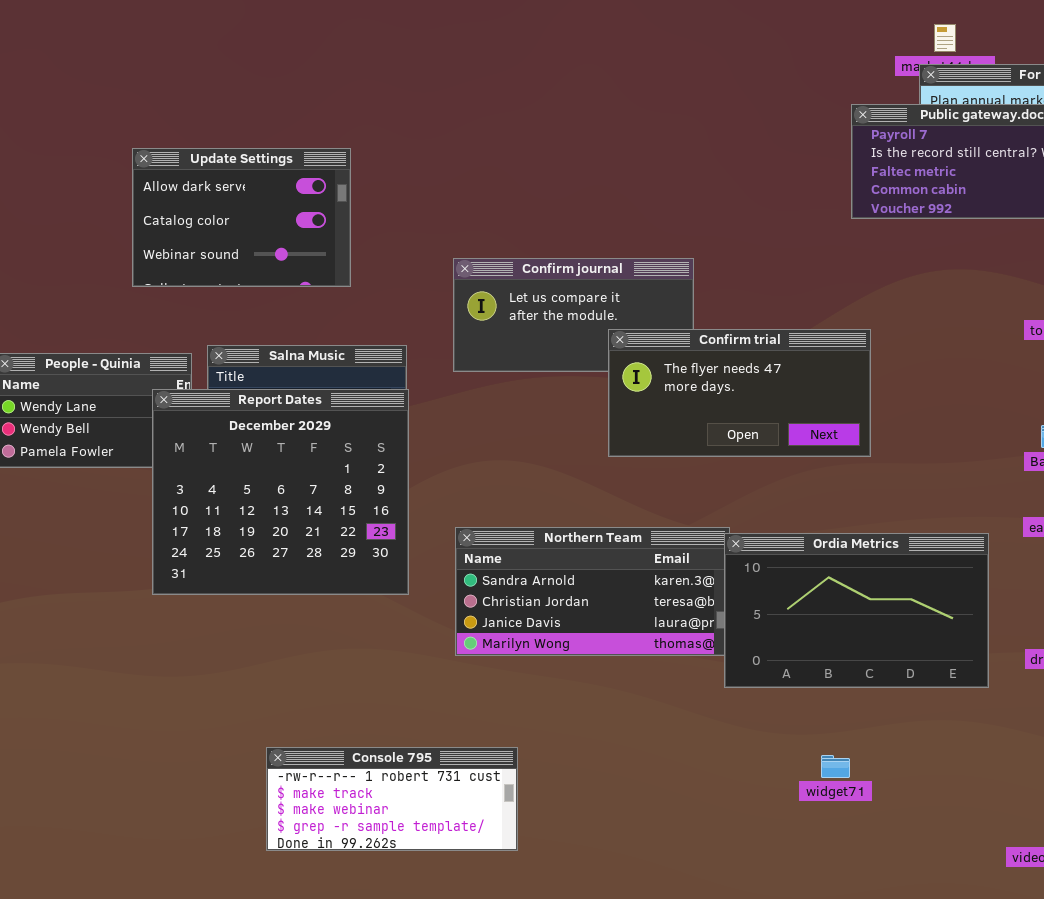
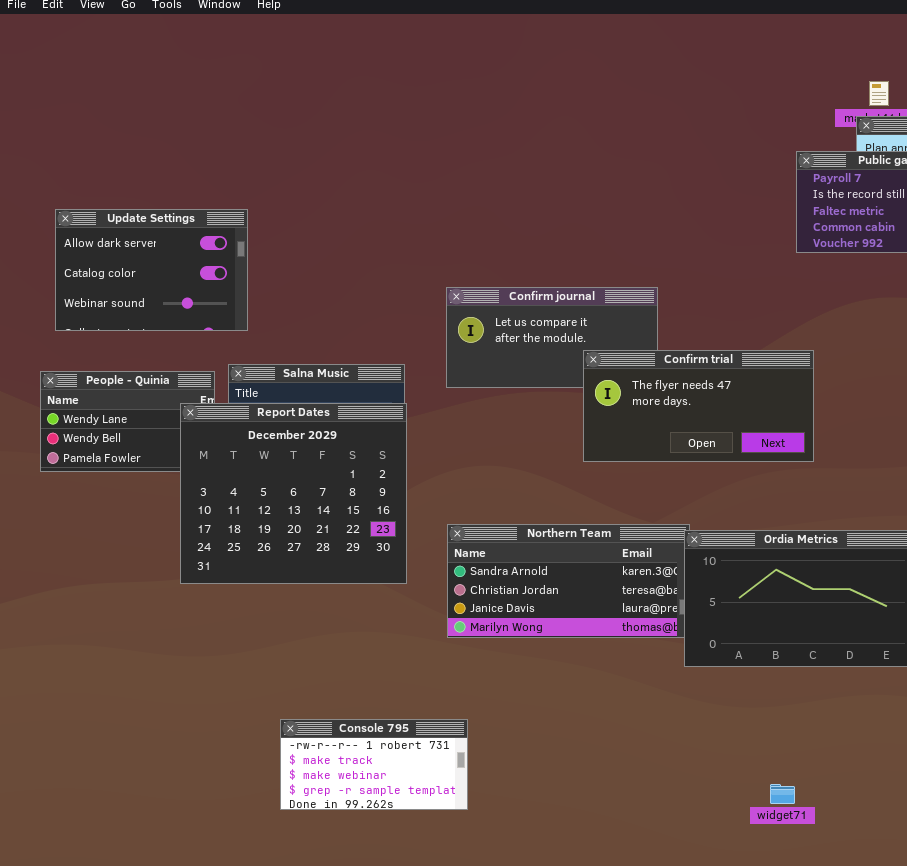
Update Settings: [132,148,351,287] -> [55,209,248,331], moved
Console 795: [266,747,518,851] -> [280,719,468,810], resized
widget71: [821,755,850,778] -> [770,784,795,804], moved

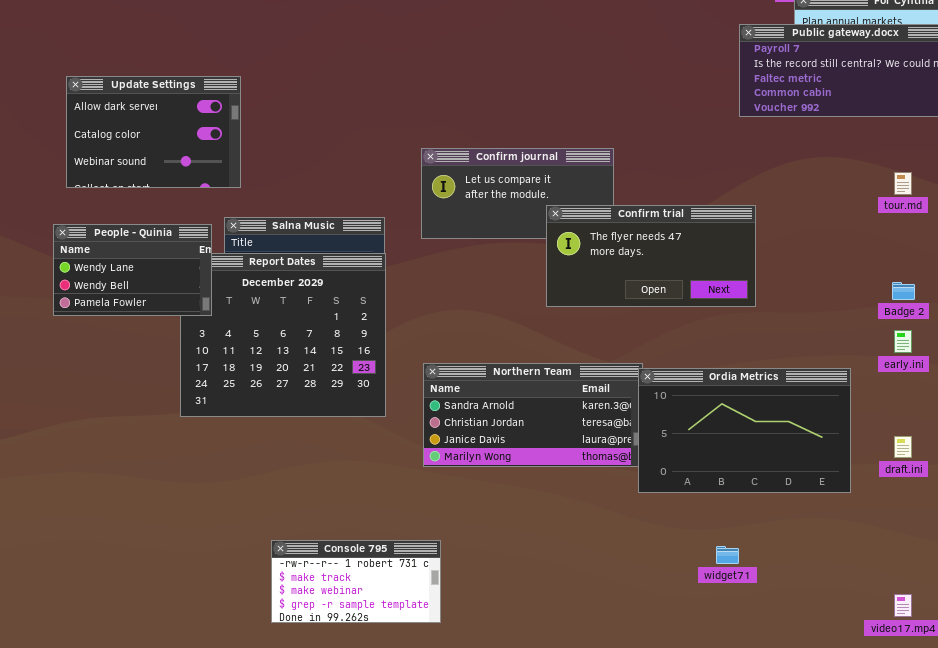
People - Quinia: [40,371,215,472] -> [53,224,212,316], raised
widget71: [770,784,795,804] -> [716,546,739,564], moved

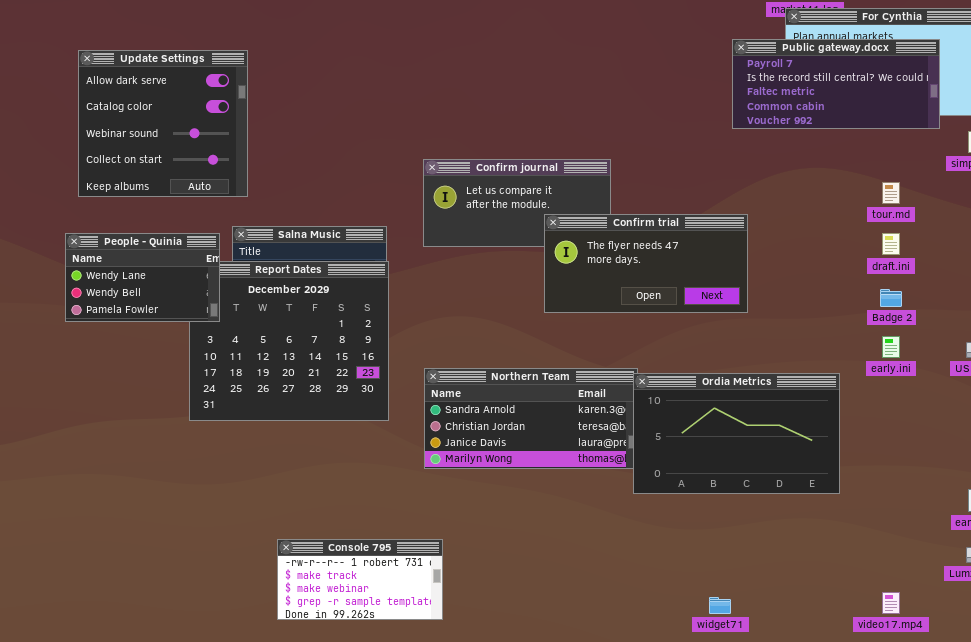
Update Settings: [66,76,241,188] -> [78,50,248,197], resized
draft.ini: [894,436,912,458] -> [882,233,900,255], moved
widget71: [716,546,739,564] -> [709,597,731,614], moved

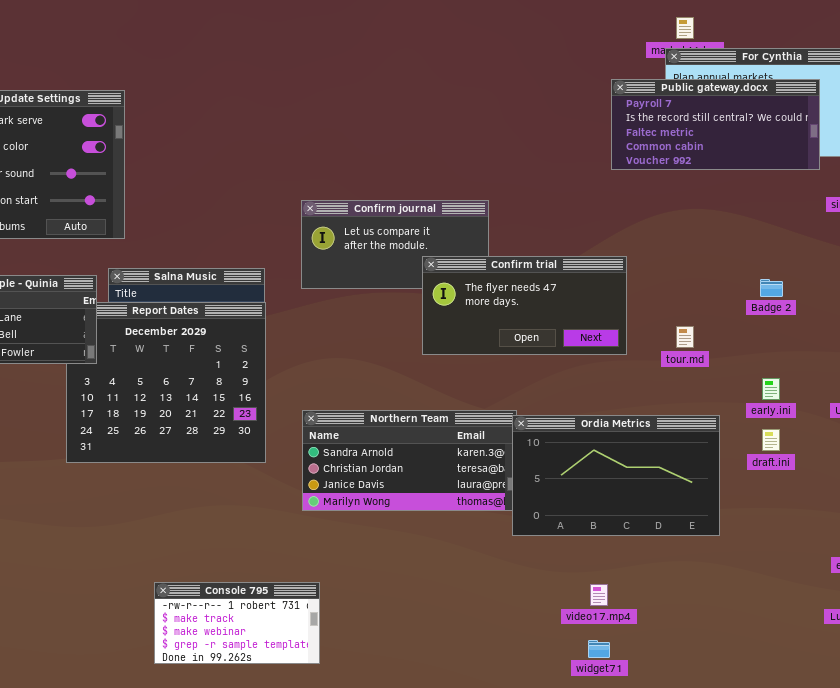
tour.md: [882,182,900,204] -> [676,326,694,348], moved
draft.ini: [882,233,900,255] -> [762,429,780,451], moved
Badge 2: [880,289,902,307] -> [760,279,783,297], moved
video17.mp4: [882,592,900,614] -> [590,584,608,606], moved

